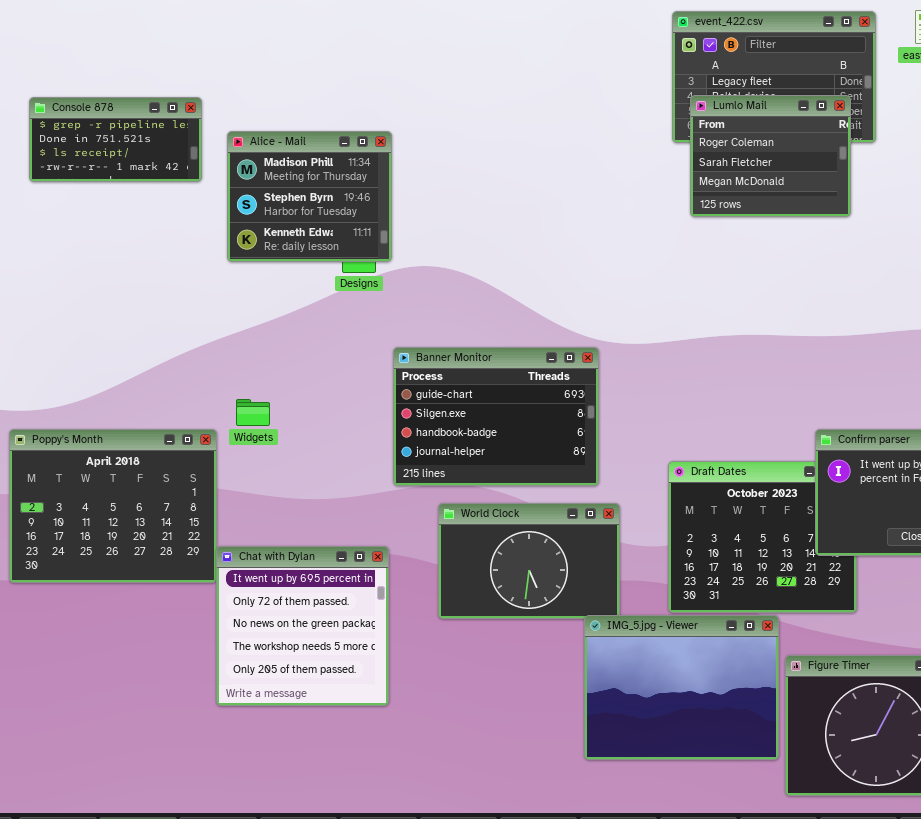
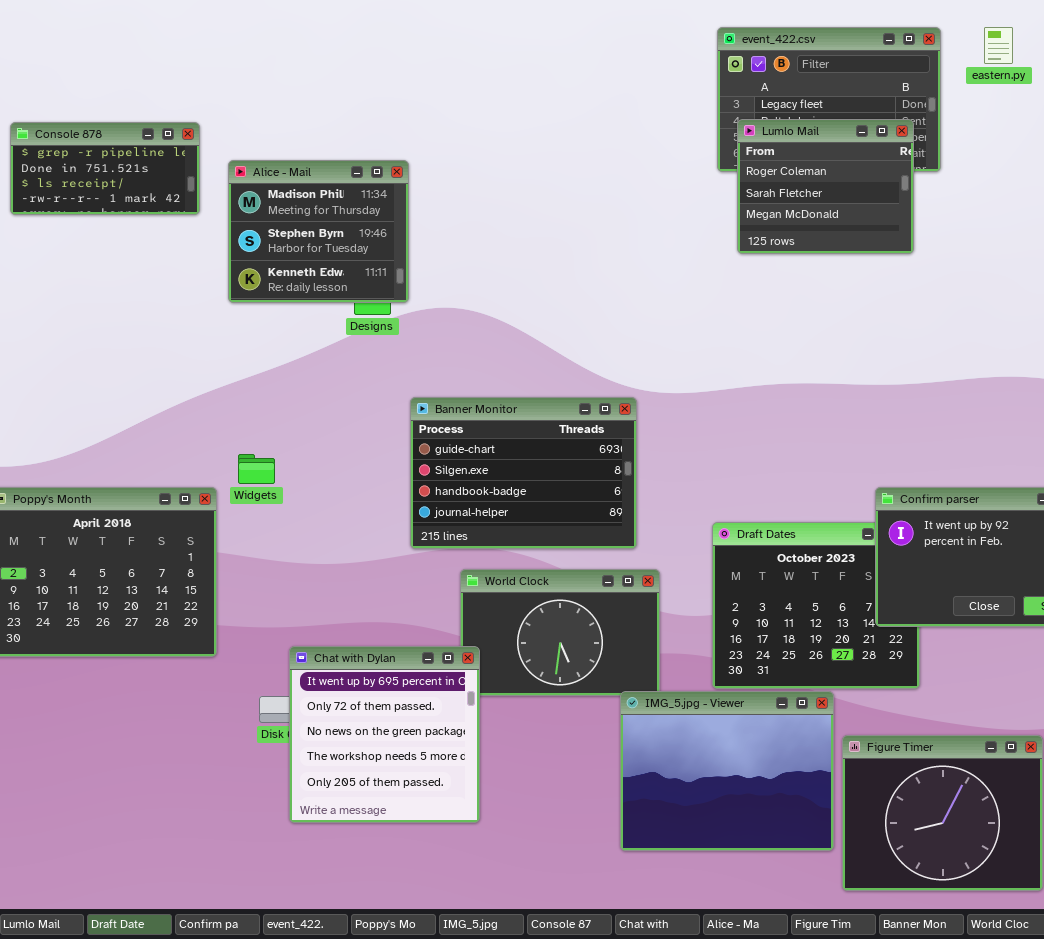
Chat with Dylan: [216,546,389,706] -> [289,646,480,823], moved

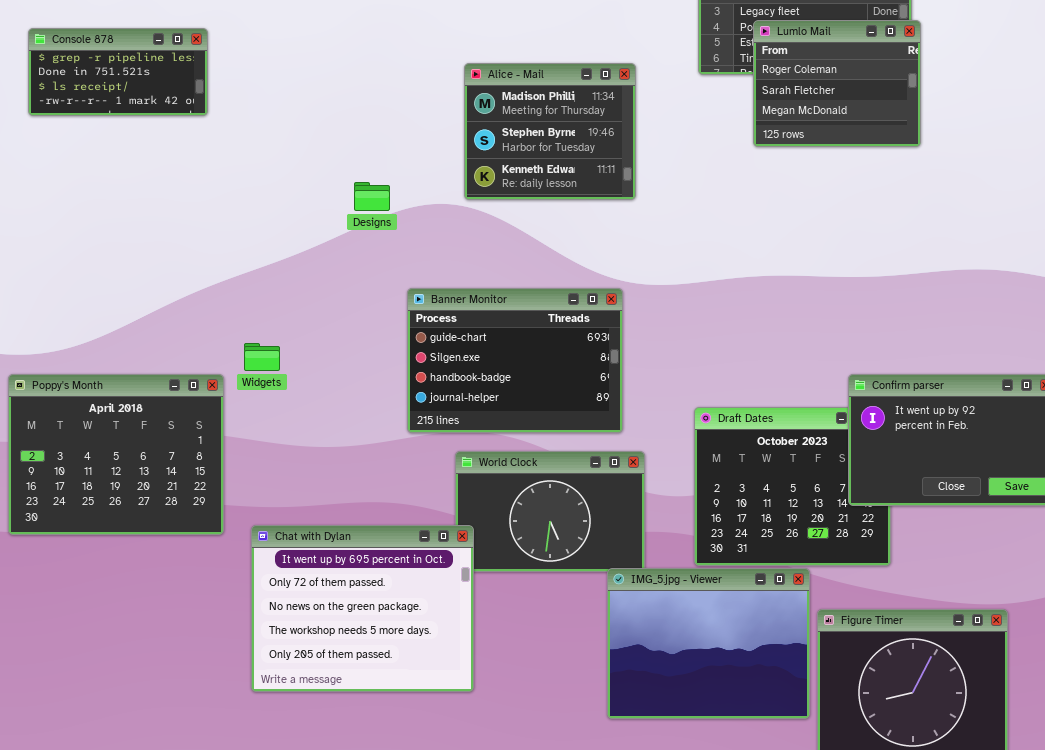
Lumlo Mail: [737,119,914,254] -> [753,20,921,147], moved
Alice - Mail: [228,160,409,303] -> [464,63,636,200], moved
Chat with Dylan: [289,646,480,823] -> [251,525,474,692], resized

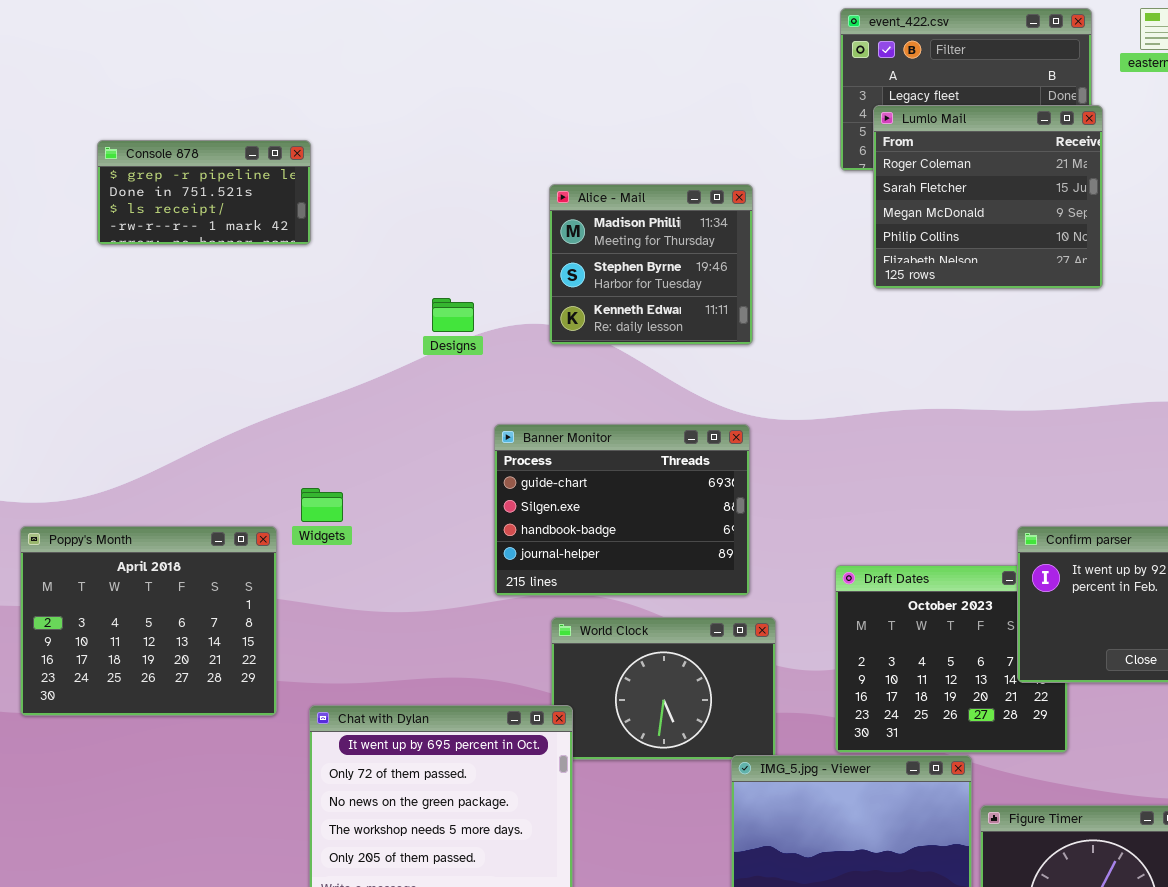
Lumlo Mail: [753,20,921,147] -> [873,105,1103,289], resized
Console 878: [28,28,208,116] -> [97,140,311,245], moved
Alice - Mail: [464,63,636,200] -> [549,184,753,345], moved

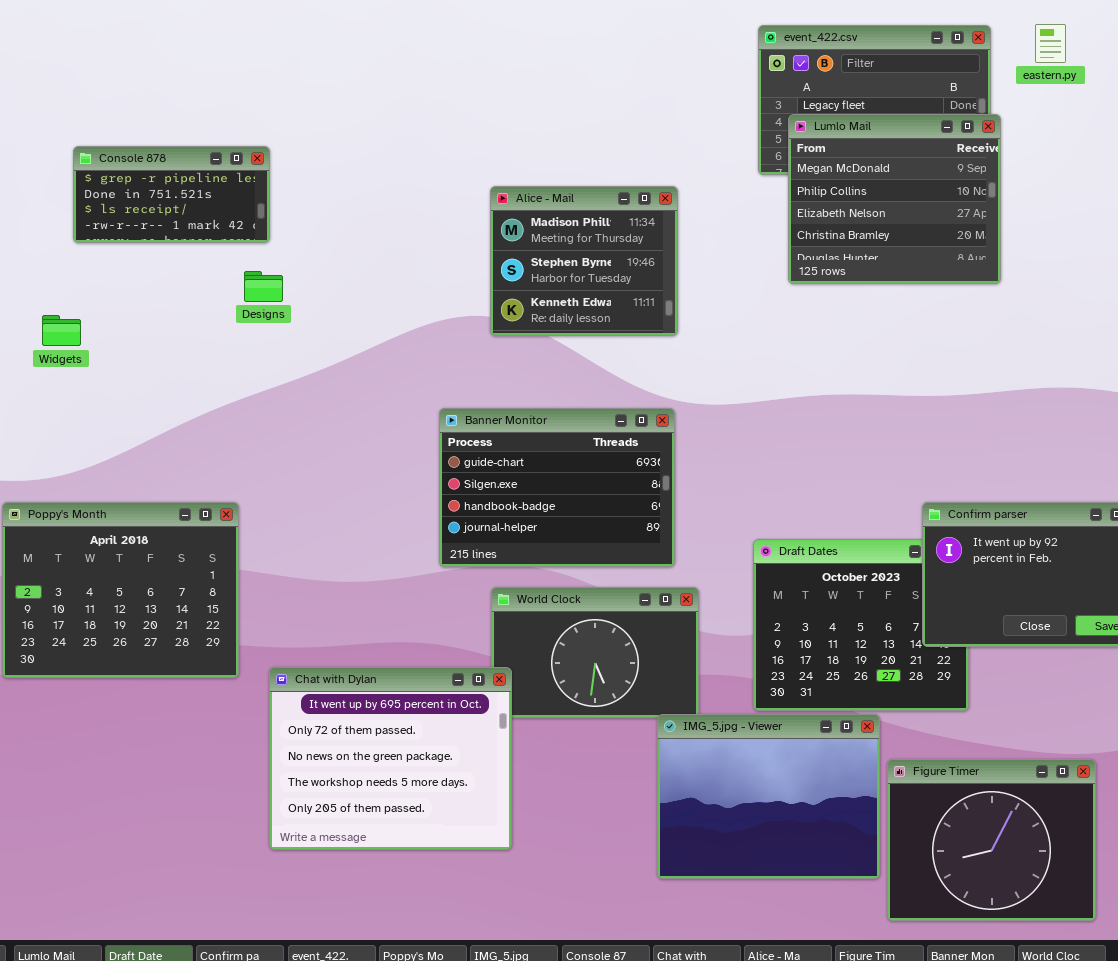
Lumlo Mail: [873,105,1103,289] -> [788,114,1001,284], scrolled down 2 rows
Designs: [432,298,474,332] -> [244,271,283,302], moved
Widgets: [301,488,343,522] -> [42,315,81,346], moved

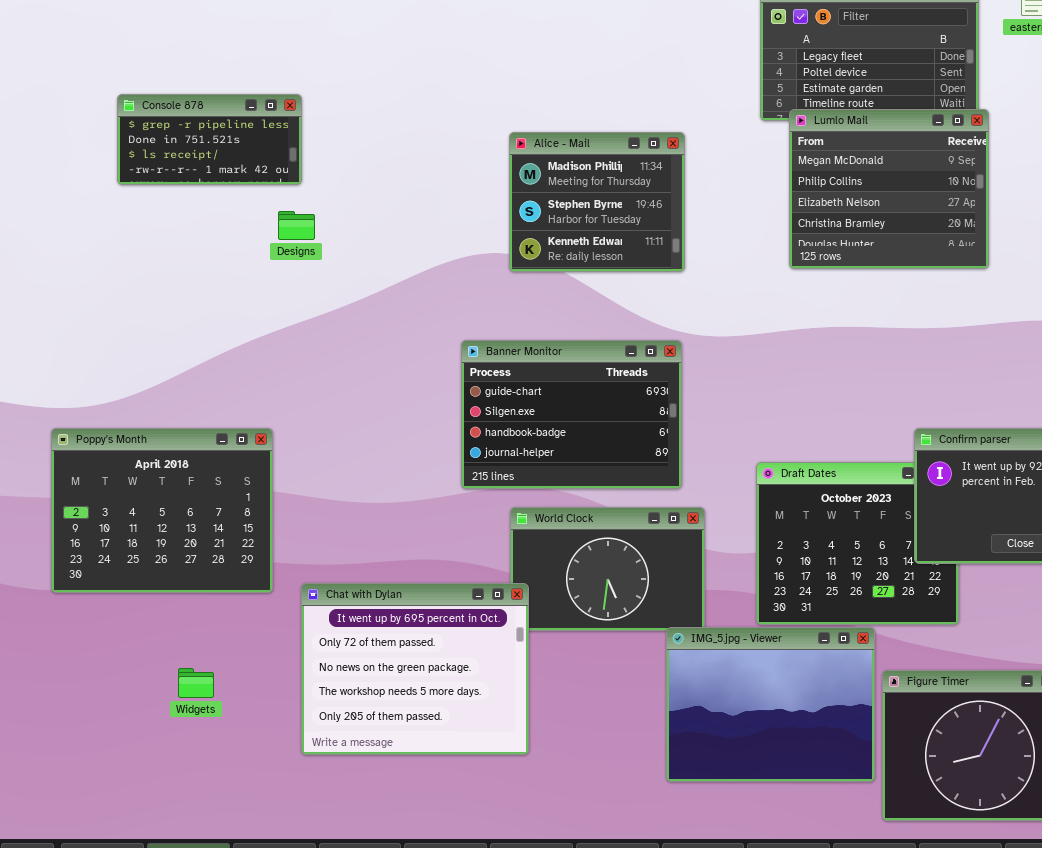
Lumlo Mail: [788,114,1001,284] -> [789,109,989,269], moved
Widgets: [42,315,81,346] -> [178,668,214,698], moved

